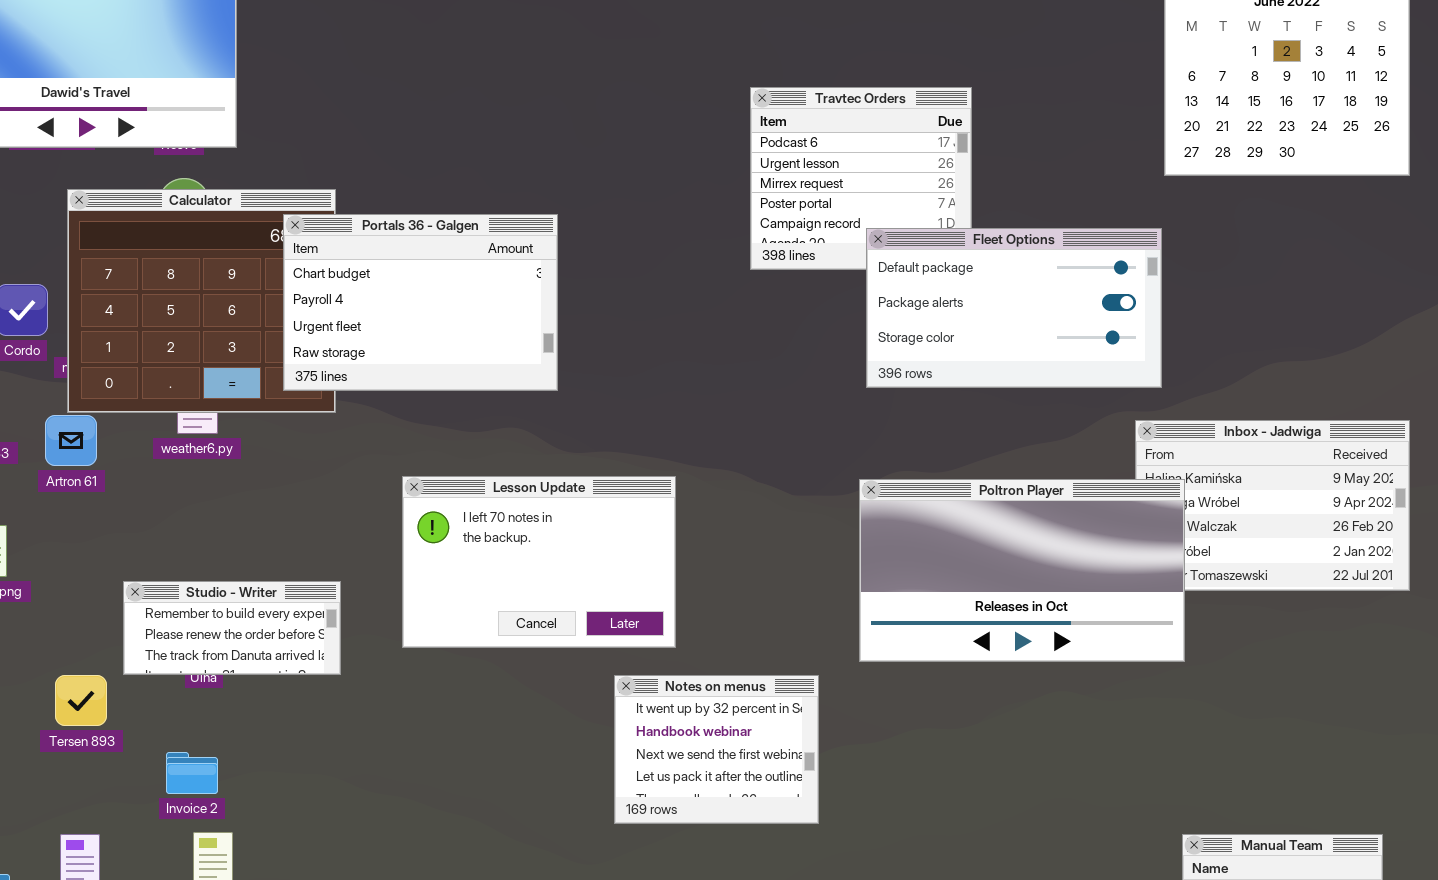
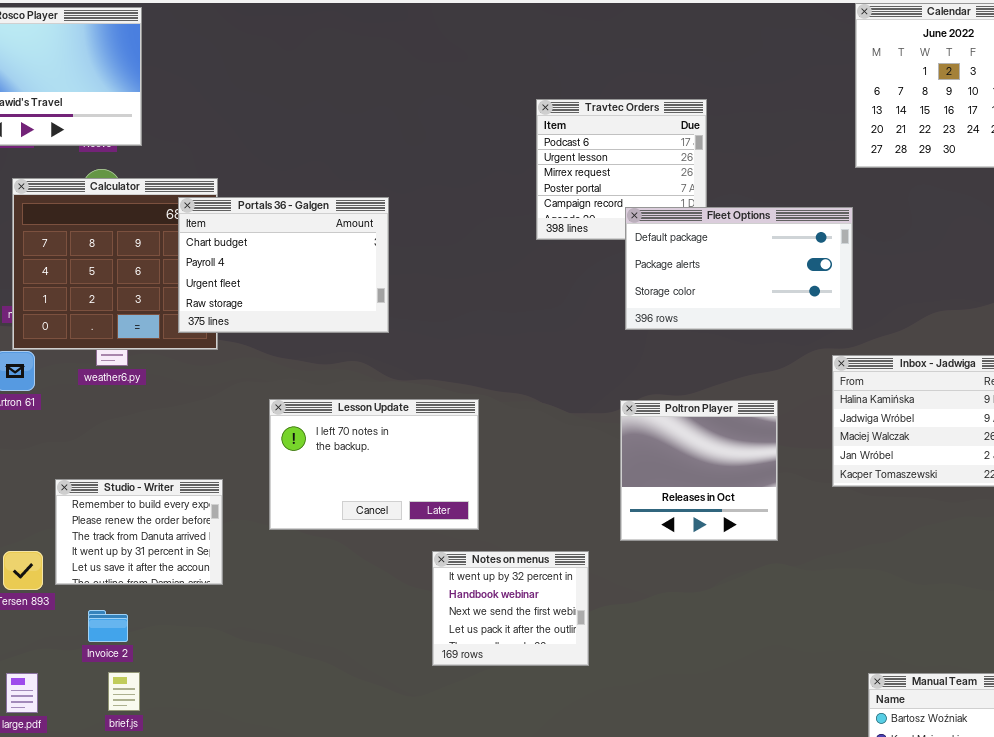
Poltron Player: [859,479,1185,662] -> [620,400,778,541], resized
Studio - Writer: [123,581,341,675] -> [55,479,223,585], resized

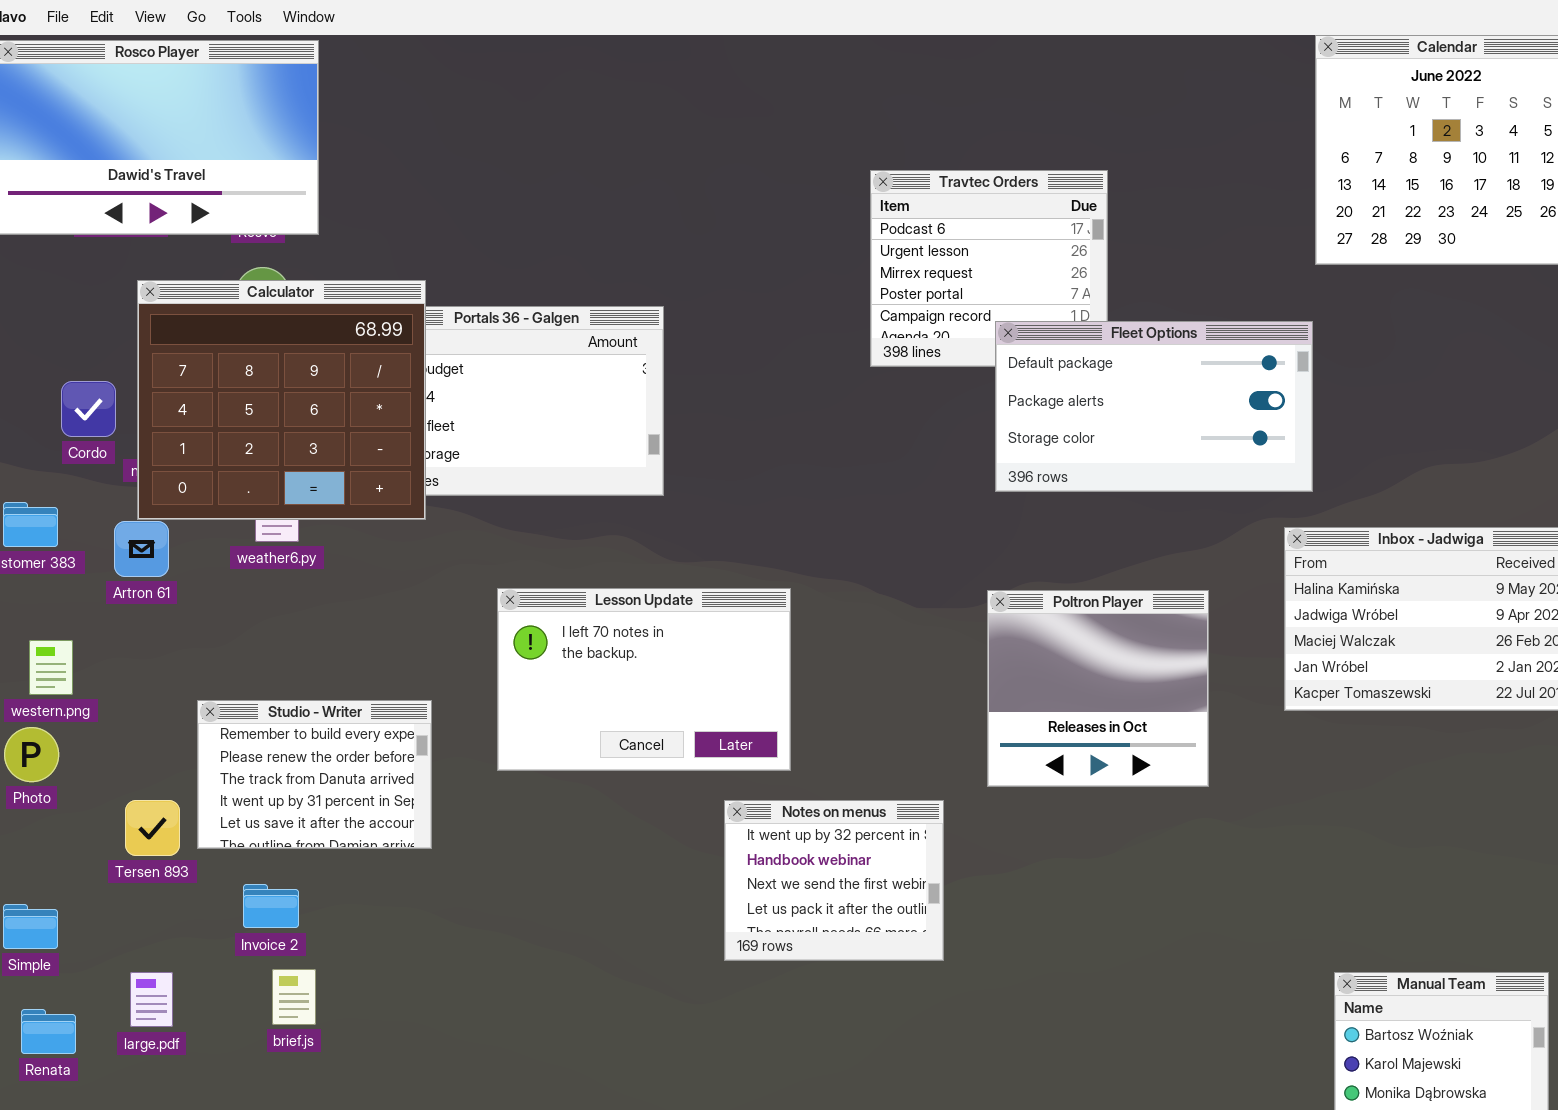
Calculator: [12,178,218,350] -> [137,280,426,520], raised

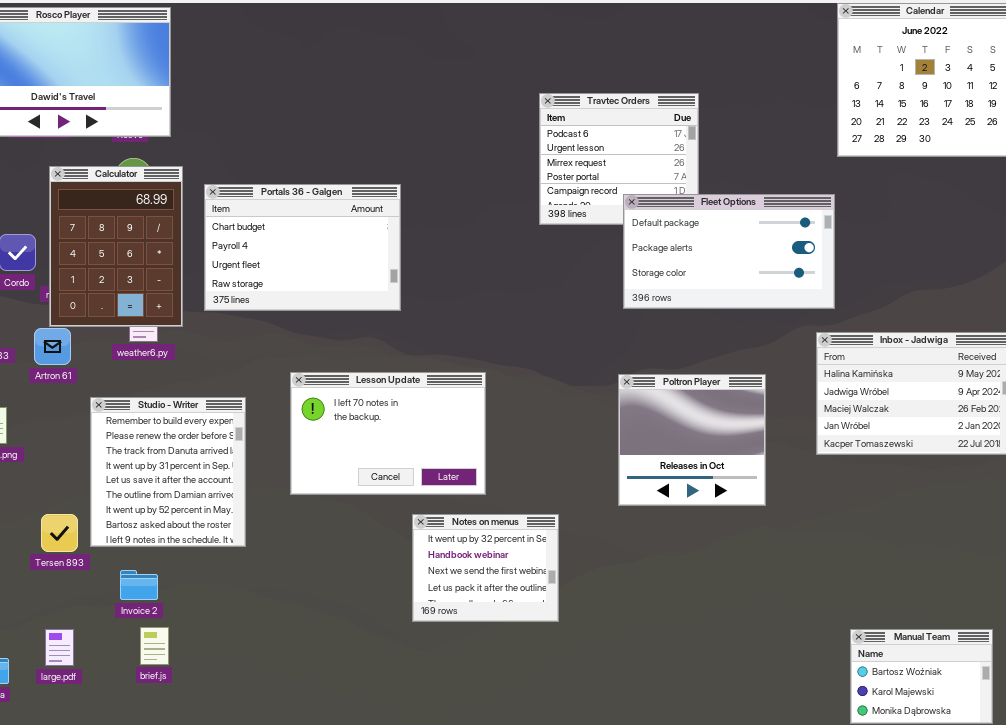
Calculator: [137,280,426,520] -> [49,166,183,327], resized
Studio - Writer: [197,700,432,849] -> [90,397,246,547], resized
Notes on menus: [724,800,944,961] -> [412,514,559,622], moved

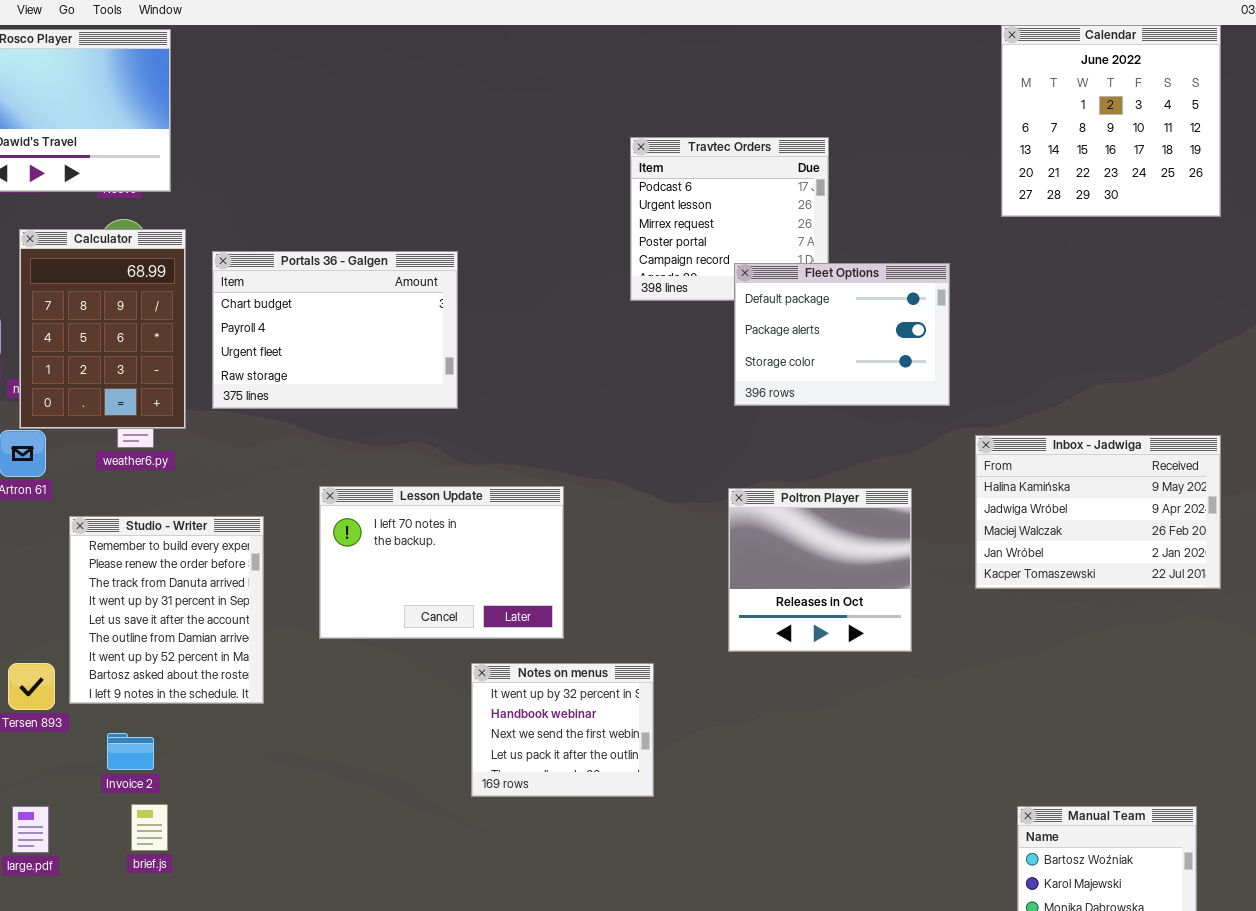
Fleet Options: [623,194,835,309] -> [734,263,950,406], resized

